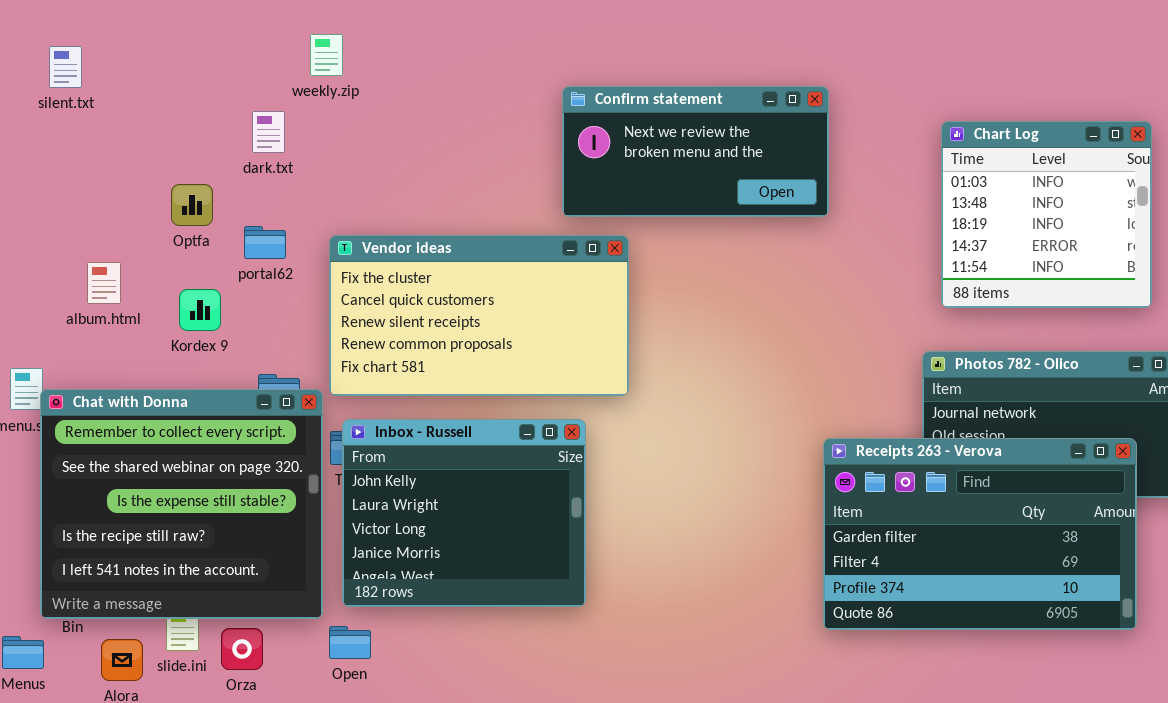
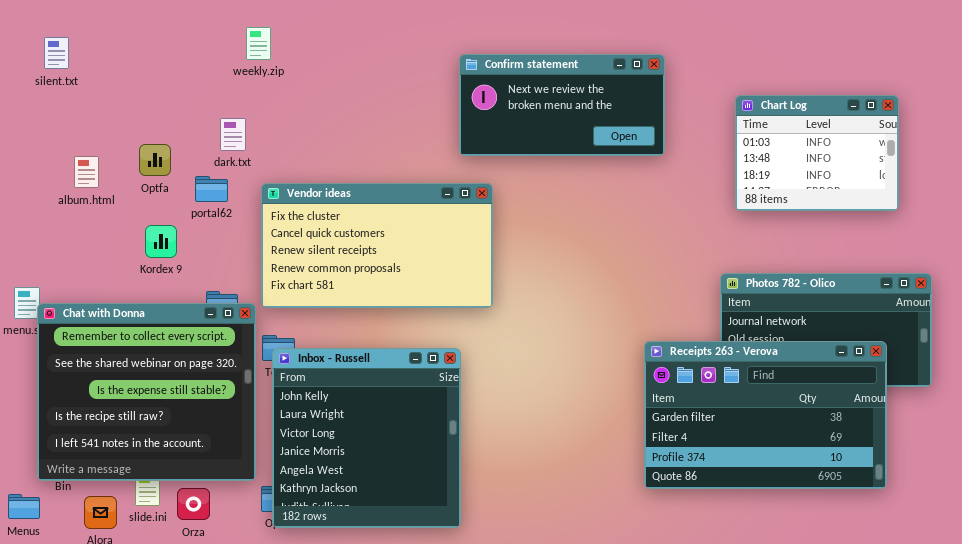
Confirm statement: [562,86,829,217] -> [459,54,665,156], moved
dark.txt: [252,111,285,153] -> [220,118,246,151], moved
Chart Log: [941,121,1152,308] -> [735,95,899,211], resized
album.html: [87,262,121,304] -> [74,156,99,188], moved
Inbox - Russell: [342,419,586,607] -> [272,348,461,528], moved, resized

